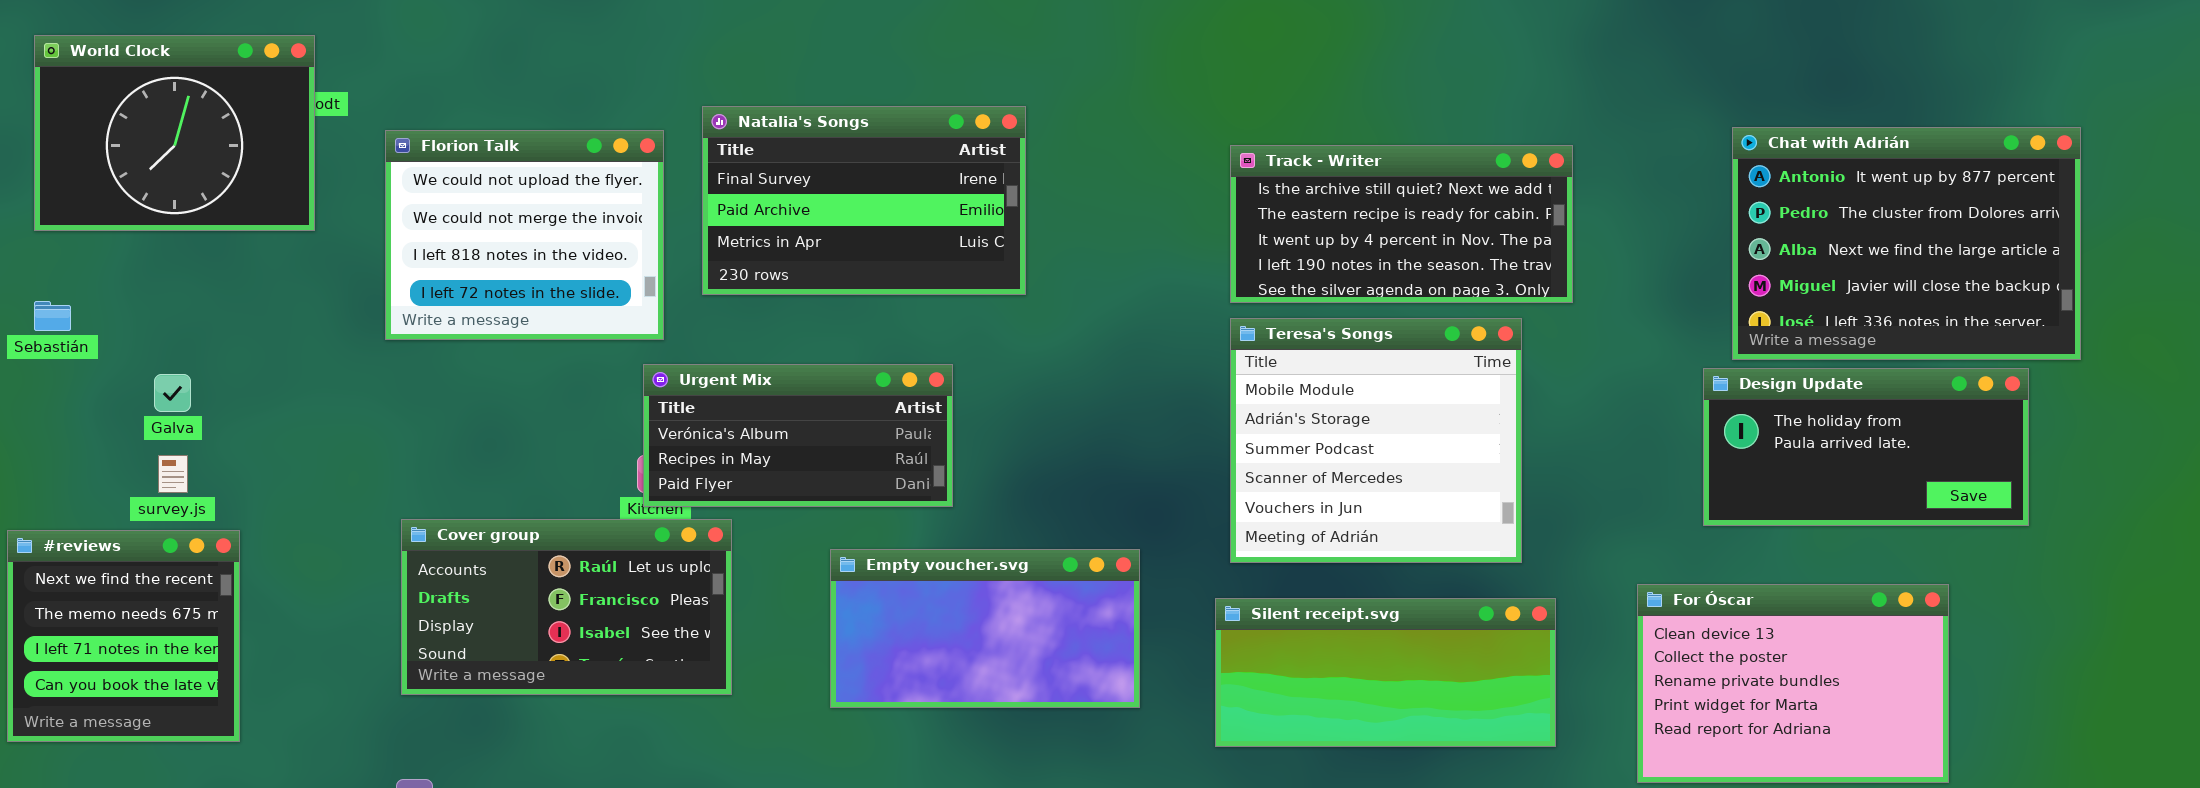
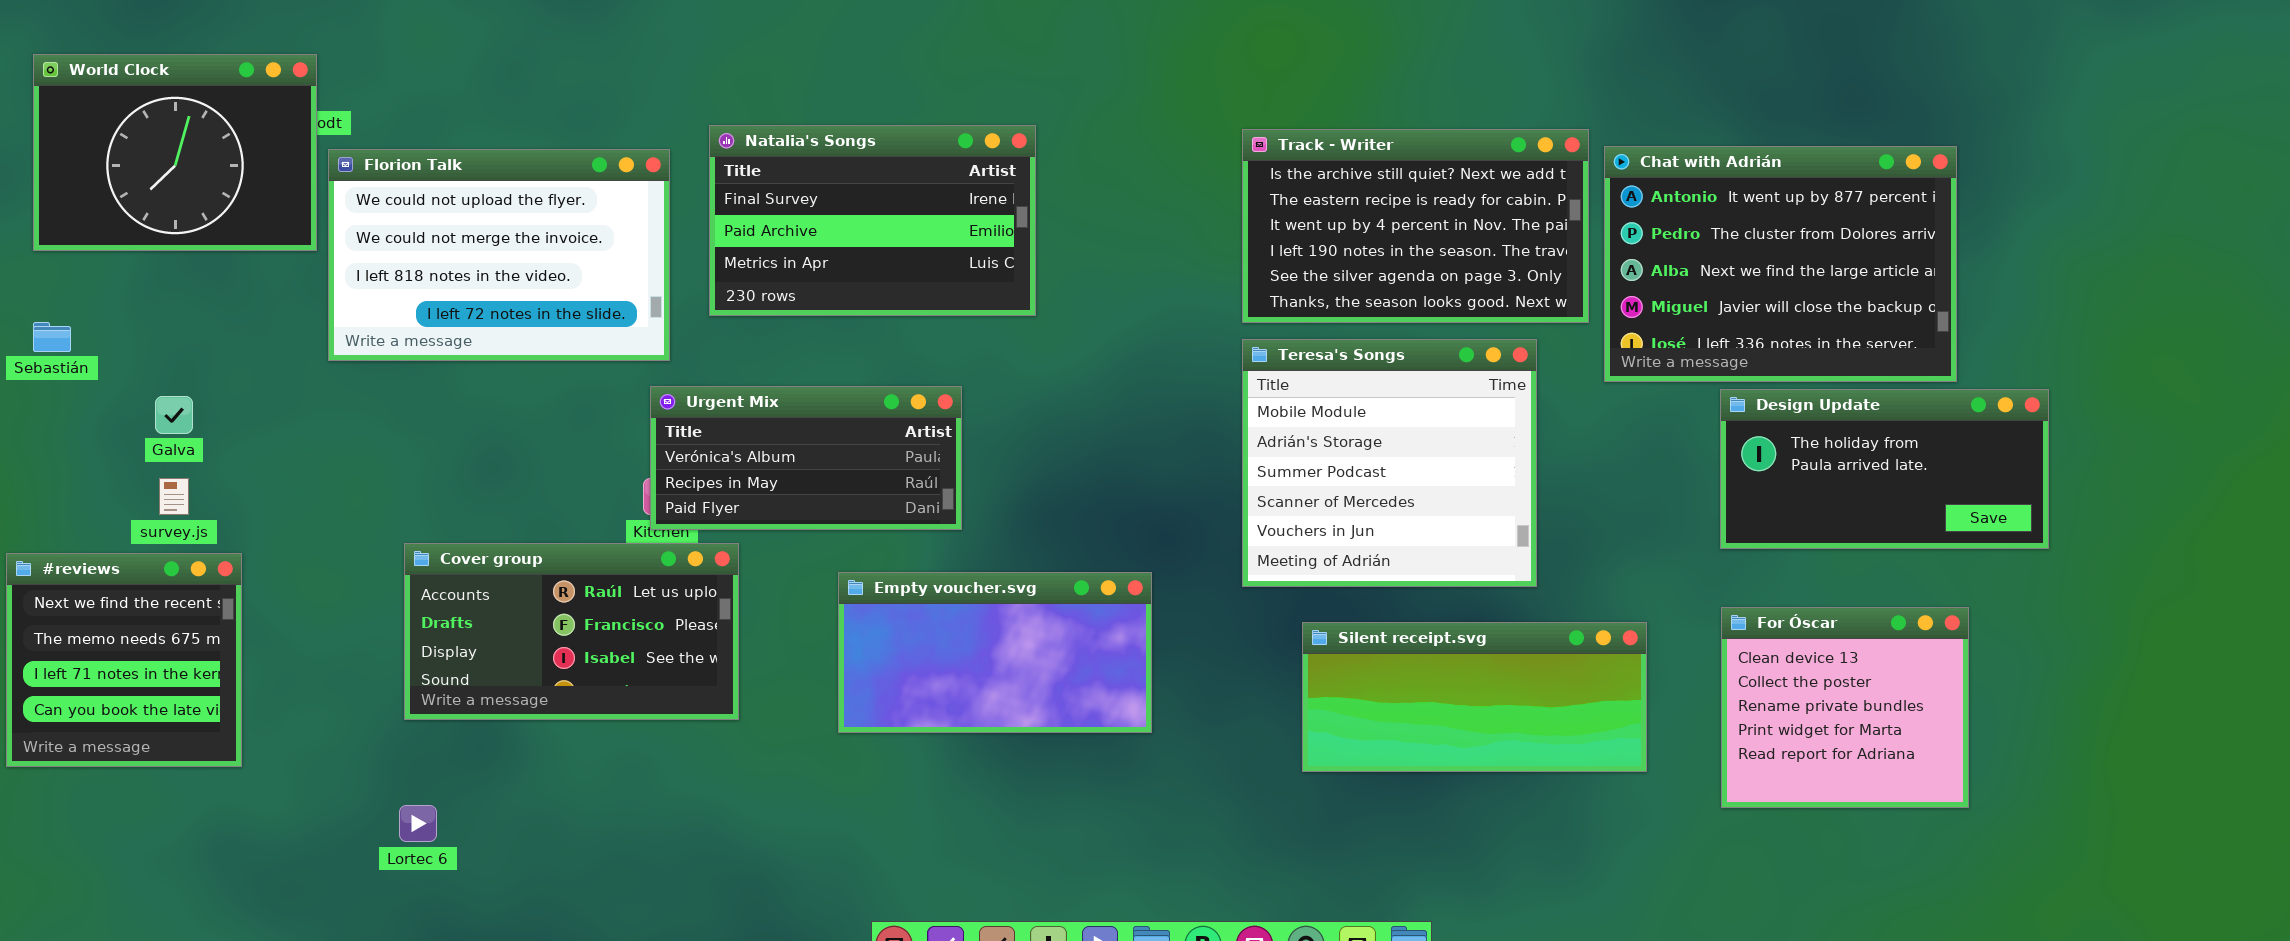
Chat with Adrián: [1732,127,2081,360] -> [1604,146,1957,382], moved
Florion Talk: [385,130,664,340] -> [328,149,670,361], resized
Track - Writer: [1230,145,1573,303] -> [1242,129,1589,323], resized
For Óscar: [1637,584,1949,783] -> [1721,607,1969,808], resized
Silent receipt.svg: [1215,598,1556,747] -> [1302,622,1647,772], moved

